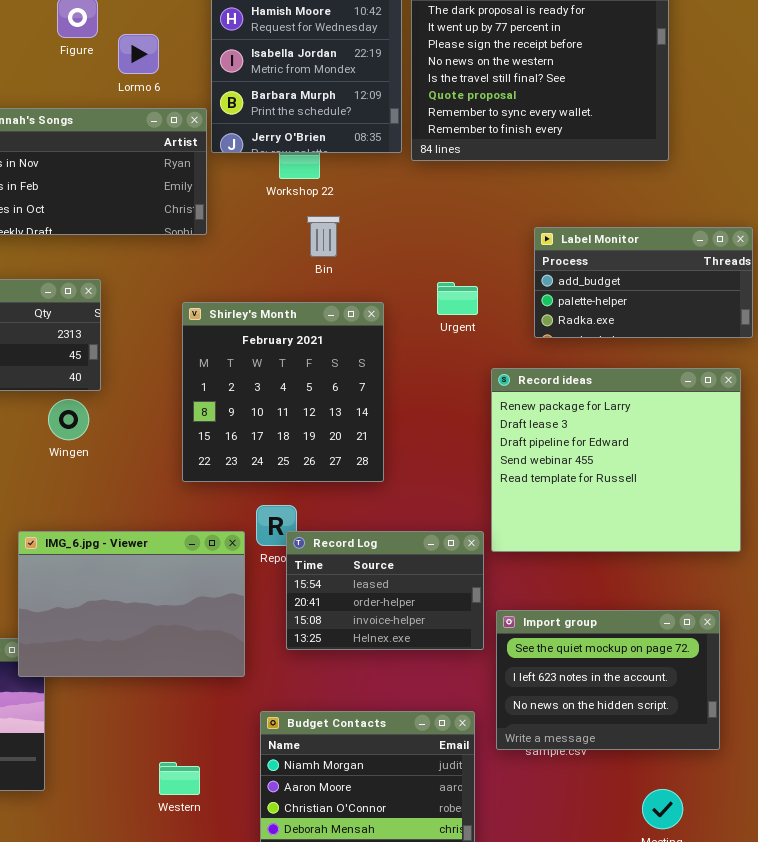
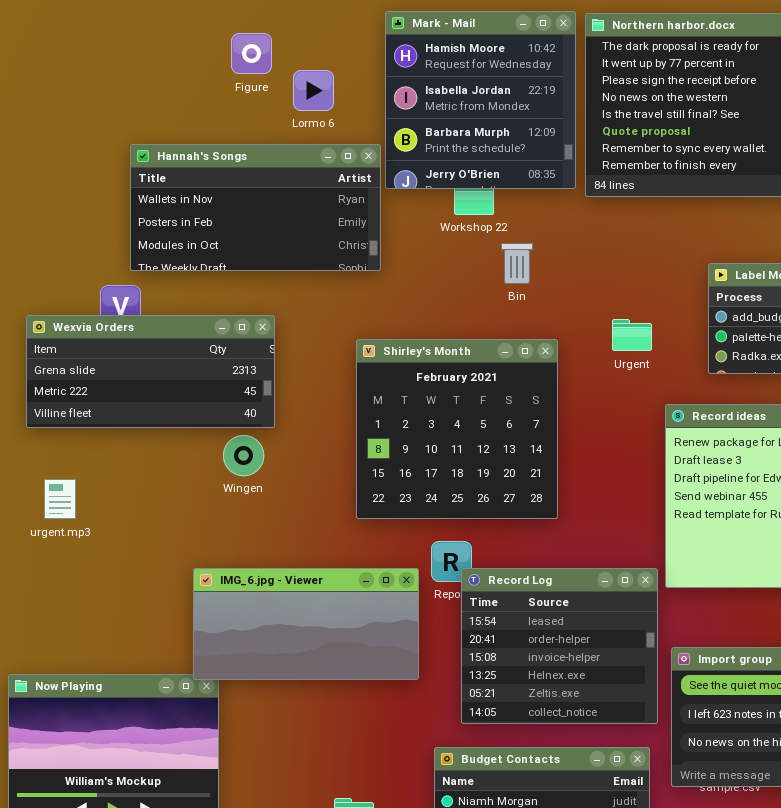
Bin: [307,216,340,257] -> [501,243,533,284], moved
IMG_6.jpg - Viewer: [18,531,245,677] -> [193,568,419,680], resized
Record Log: [286,531,484,650] -> [461,568,658,724], resized

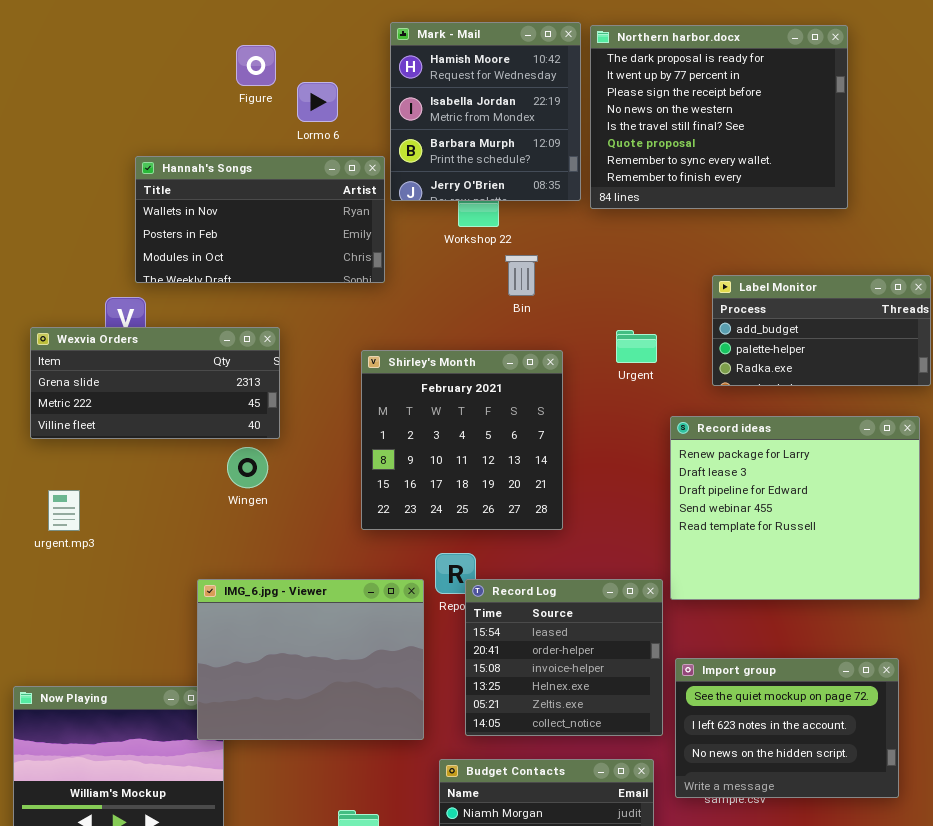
IMG_6.jpg - Viewer: [193,568,419,680] -> [197,579,424,740], resized

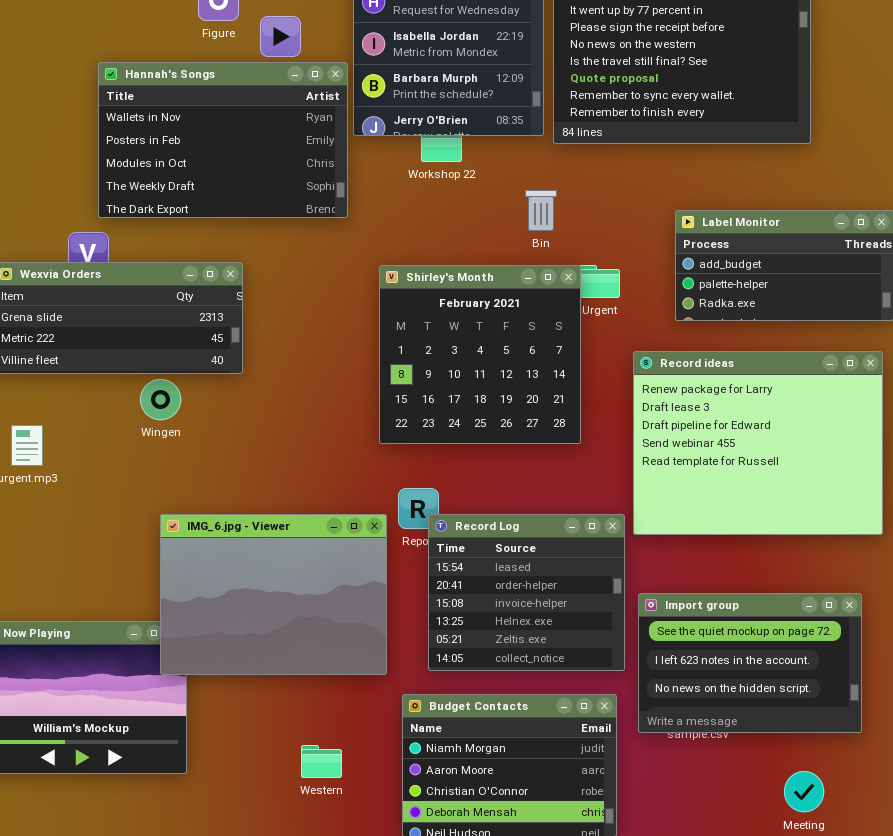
Hannah's Songs: [135,156,385,283] -> [98,62,348,218], resized
Bin: [505,255,538,296] -> [525,190,557,231], moved
Shirley's Month: [361,350,563,530] -> [379,265,581,444], moved
Wingen: [227,447,268,488] -> [140,379,181,420], moved

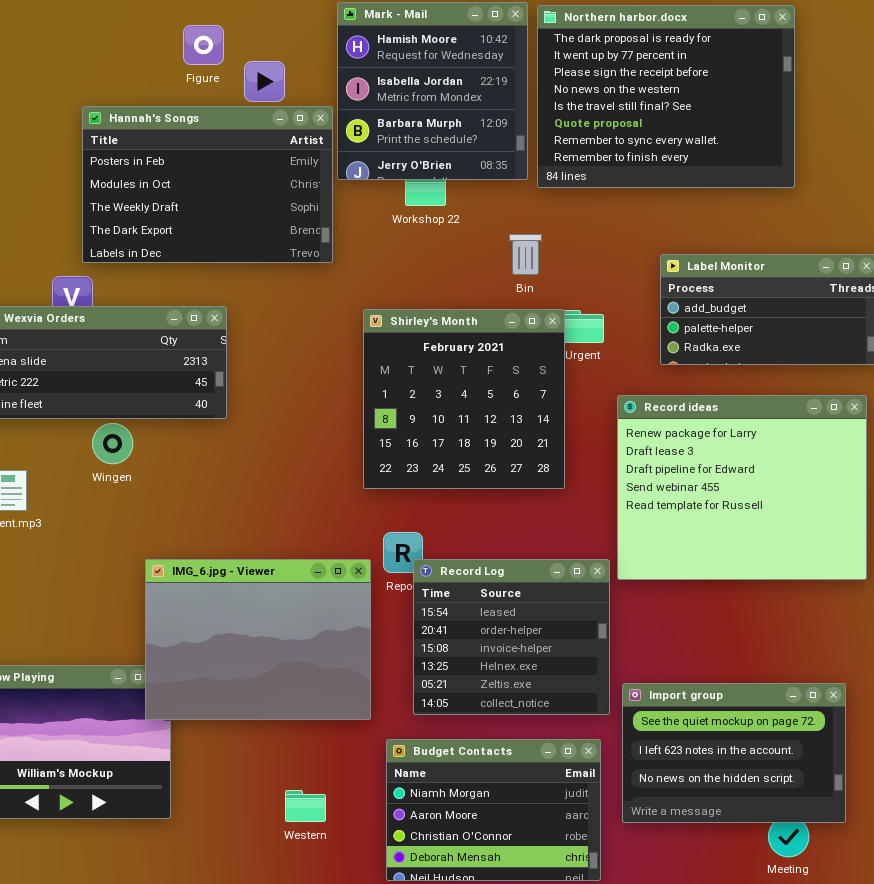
Hannah's Songs: [98,62,348,218] -> [82,106,333,263], scrolled down 1 row
Wingen: [140,379,181,420] -> [92,423,133,464], moved
Import group: [638,593,862,733] -> [622,683,846,823], moved

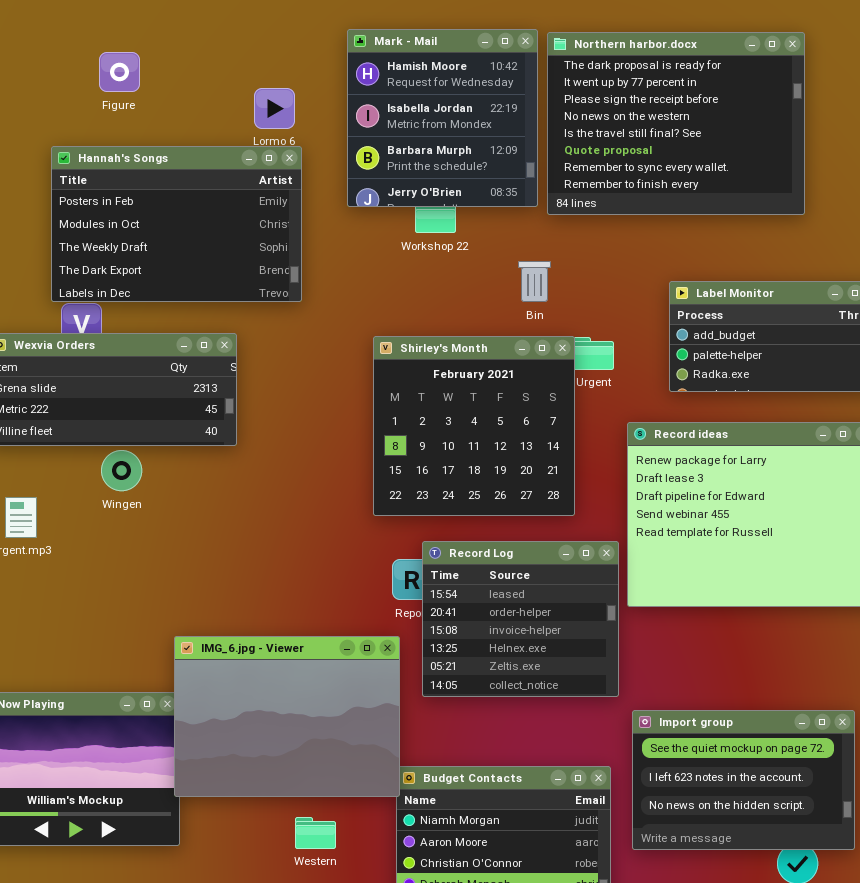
Figure: [183,25,224,65] -> [99,52,140,92], moved
Hannah's Songs: [82,106,333,263] -> [51,146,302,302], moved
IMG_6.jpg - Viewer: [145,559,371,720] -> [174,636,400,797], moved
Record Log: [413,559,610,715] -> [422,541,619,697], moved

